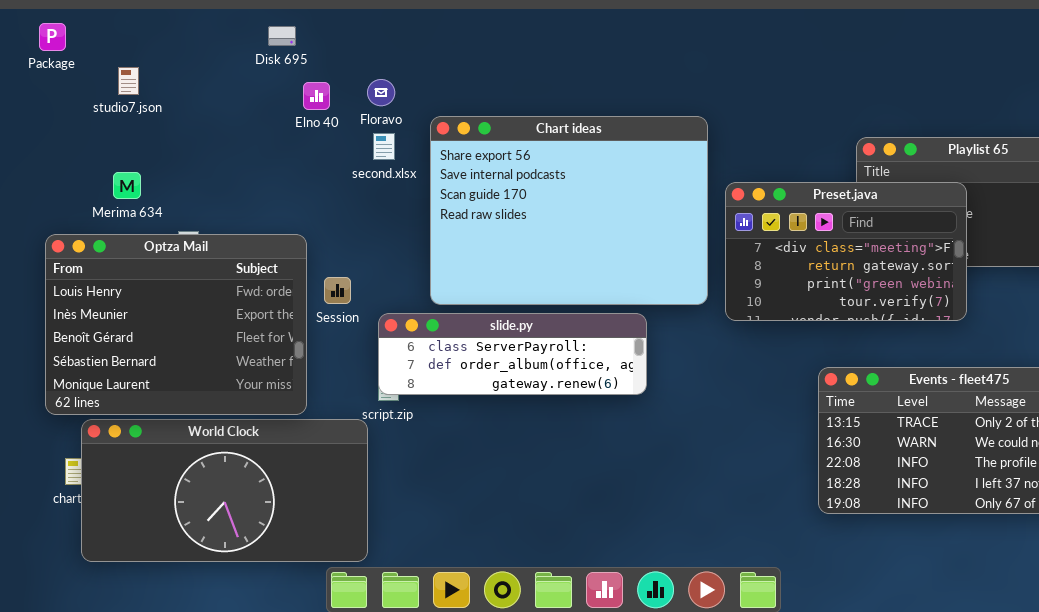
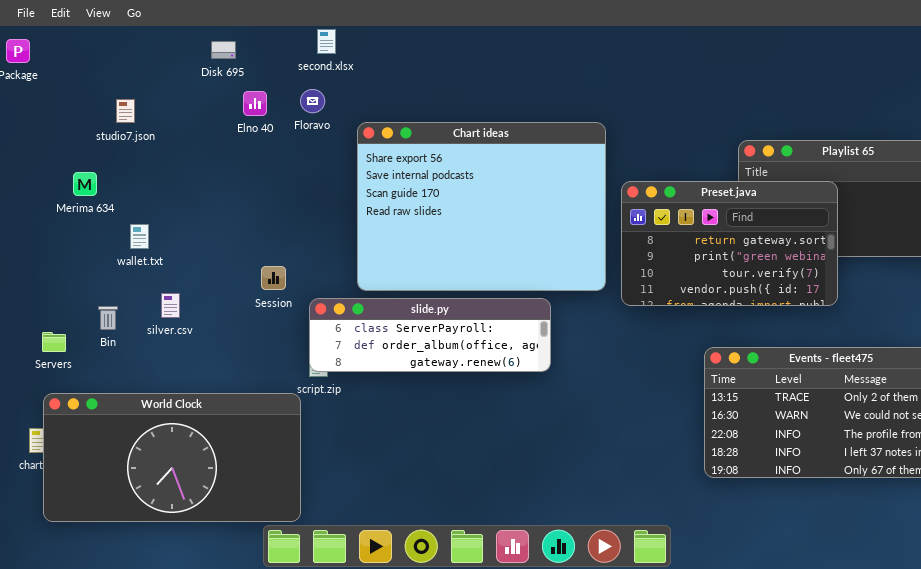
studio7.json: [118,67,139,95] -> [116,99,135,123], moved
second.xlsx: [373,133,395,160] -> [317,29,336,54], moved
Preset.java: [725,182,967,321] -> [621,181,838,306], scrolled down 1 row
Optza Mail: [45,234,307,415] -> none, closed

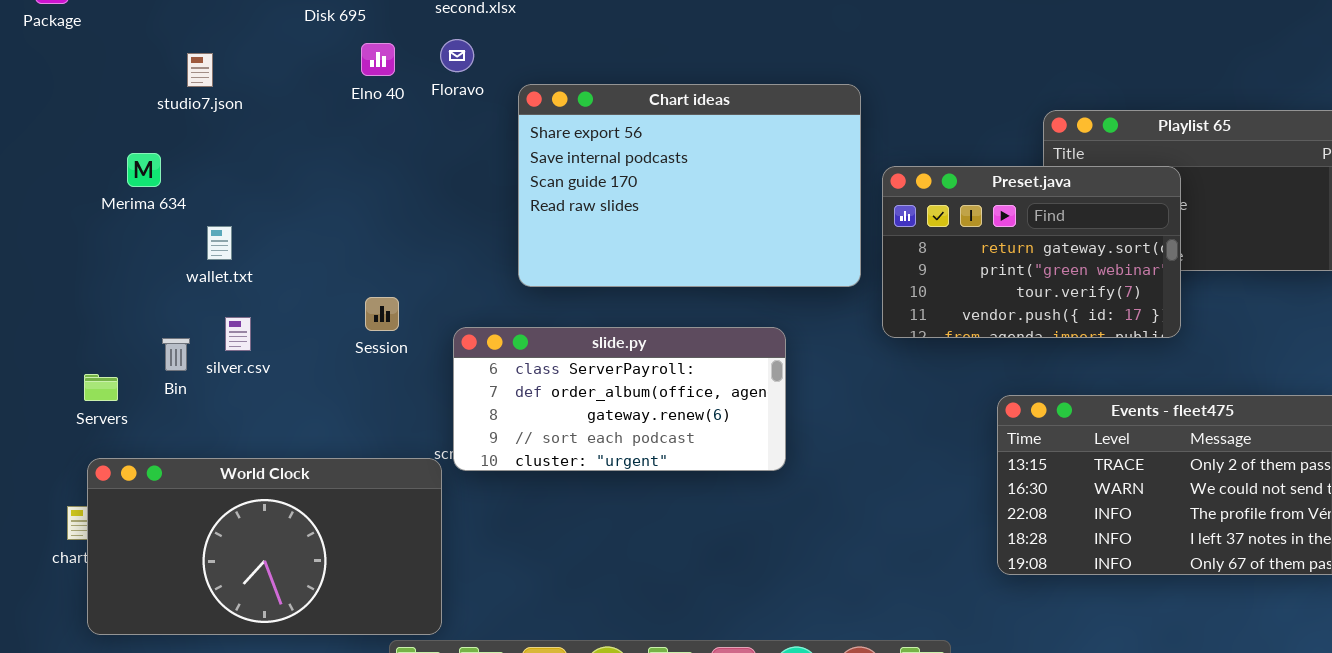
Chart ideas: [357,122,606,291] -> [518,84,861,287], resized
Session: [261,266,286,290] -> [365,297,399,331], moved
silver.csv: [161,293,180,318] -> [225,317,251,351], moved
slide.py: [309,298,551,372] -> [453,327,786,471], resized

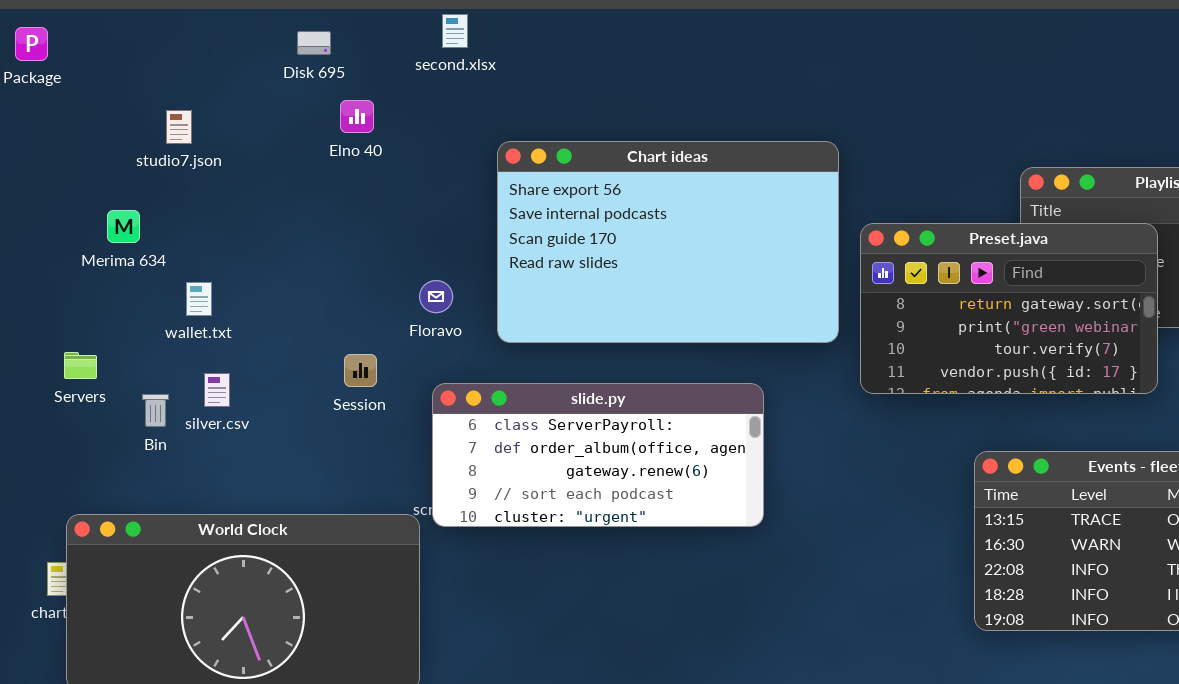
Floravo: [440,39,474,72] -> [419,280,453,313], moved
Servers: [84,374,118,401] -> [64,352,97,379], moved

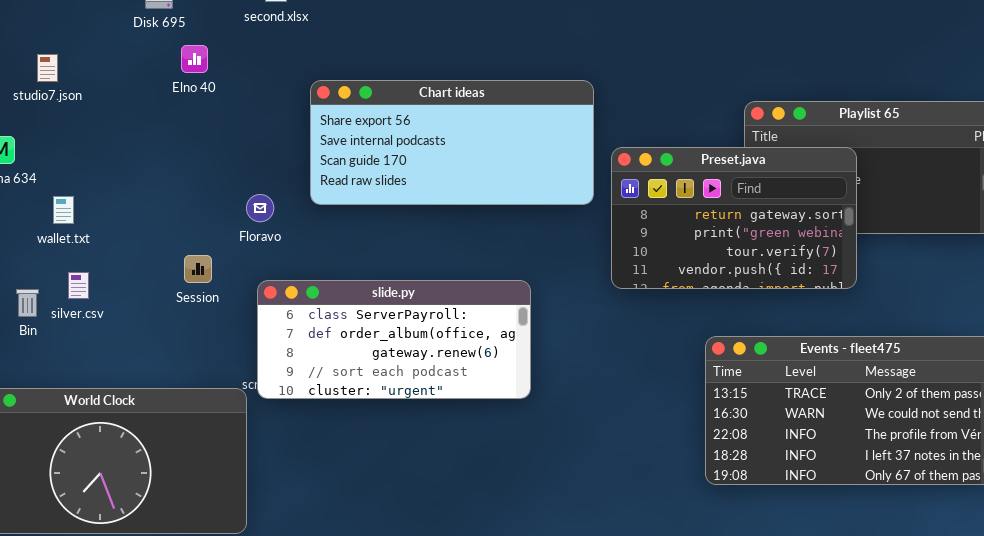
Chart ideas: [497,141,839,343] -> [310,80,594,205], resized

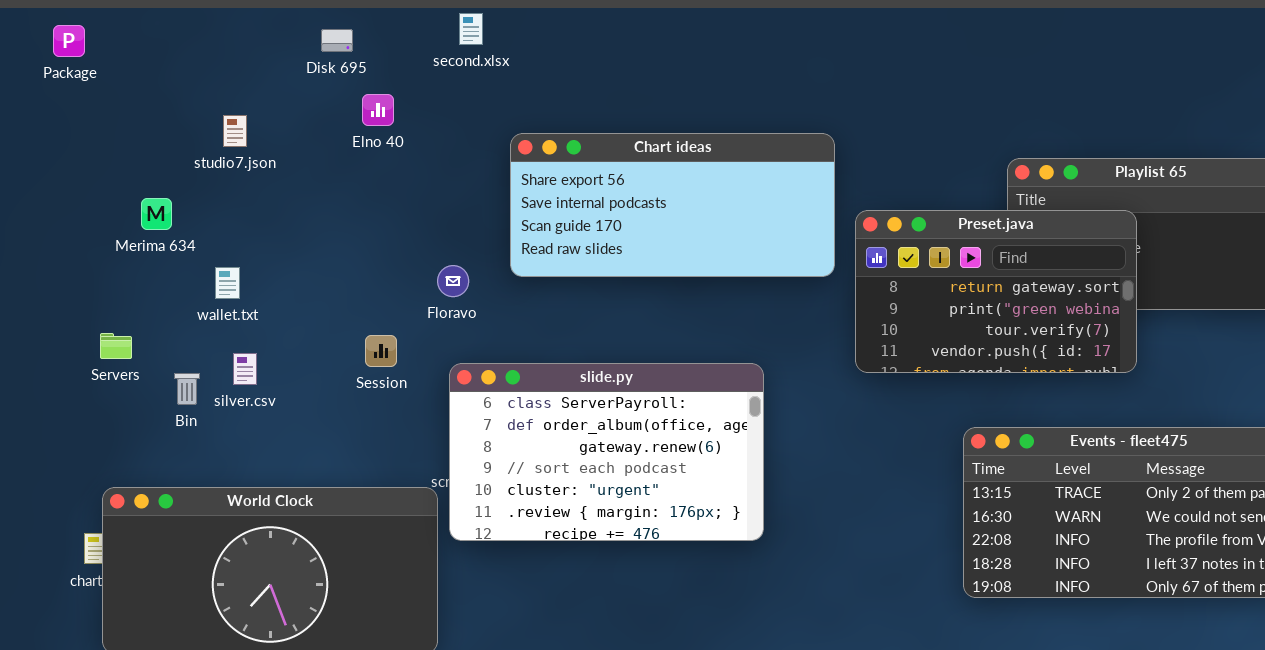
studio7.json: [37,54,58,82] -> [223,115,247,147], moved
slide.py: [257,280,531,399] -> [449,363,764,541], resized

